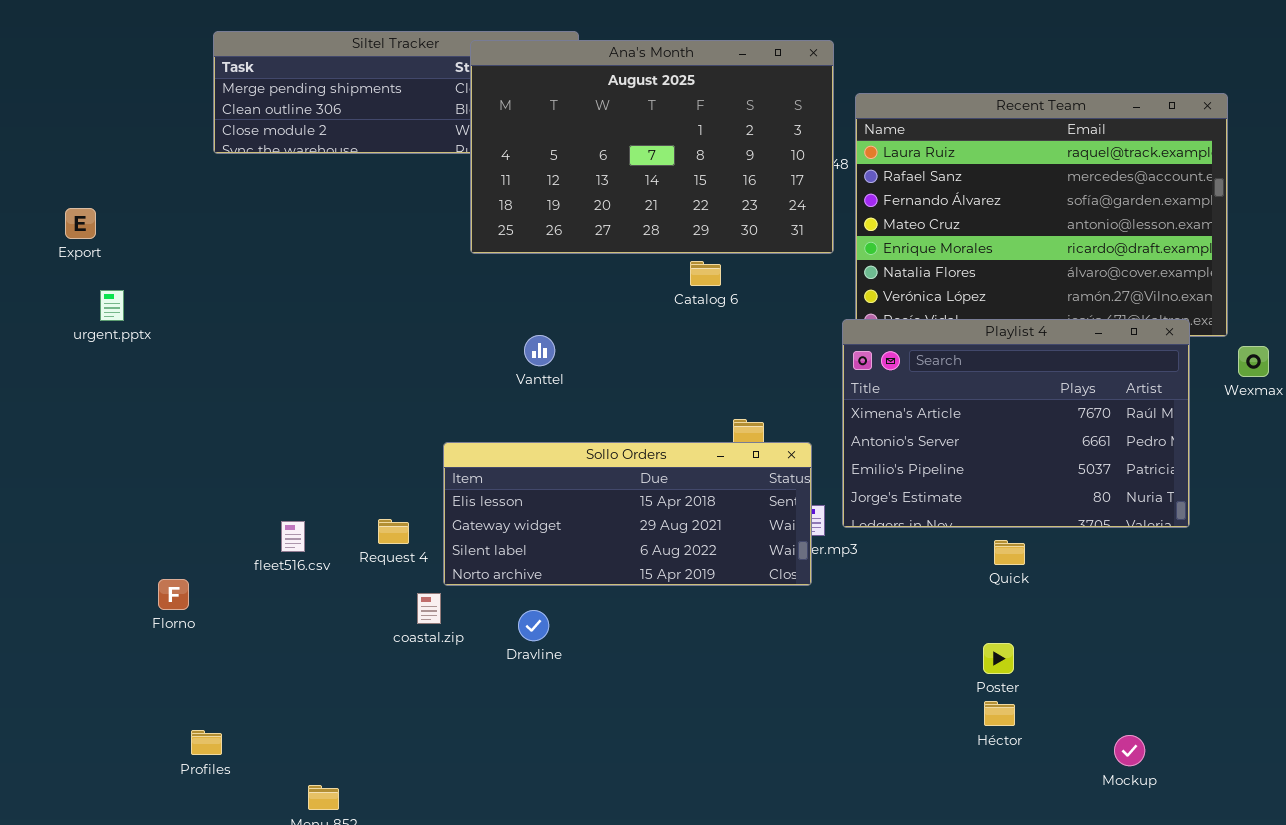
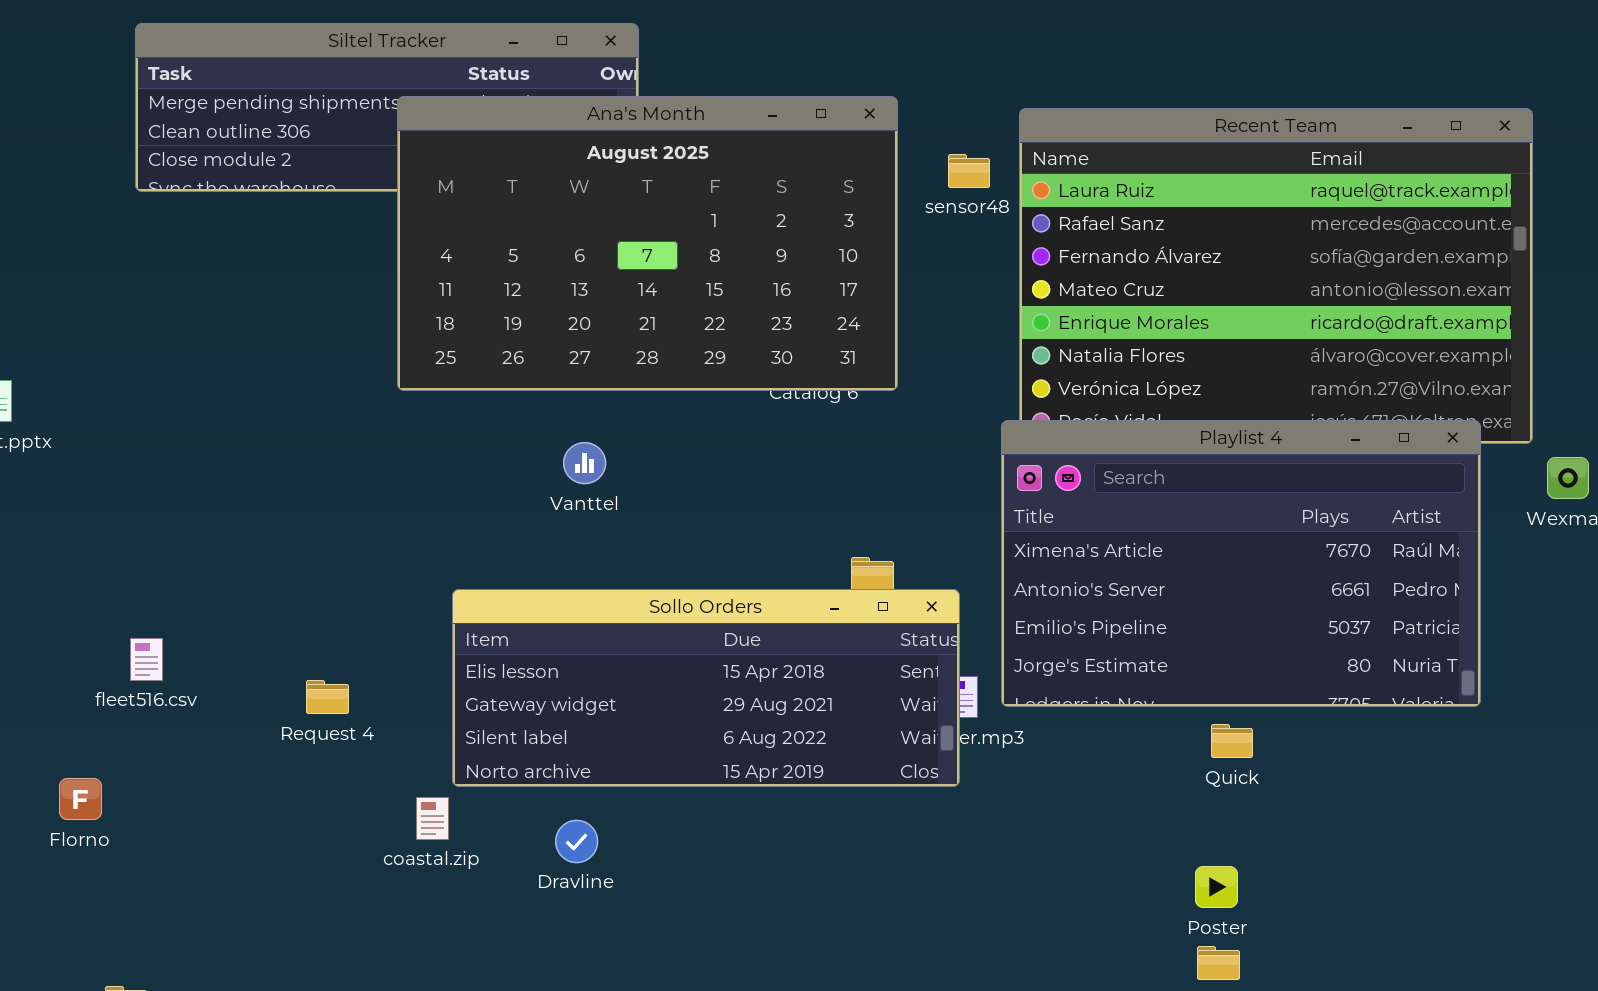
Ana's Month: [470,40,834,254] -> [397,96,898,391], moved
Request 4: [378,519,409,544] -> [306,680,349,714], moved
fleet516.csv: [281,521,305,552] -> [130,638,163,681], moved

